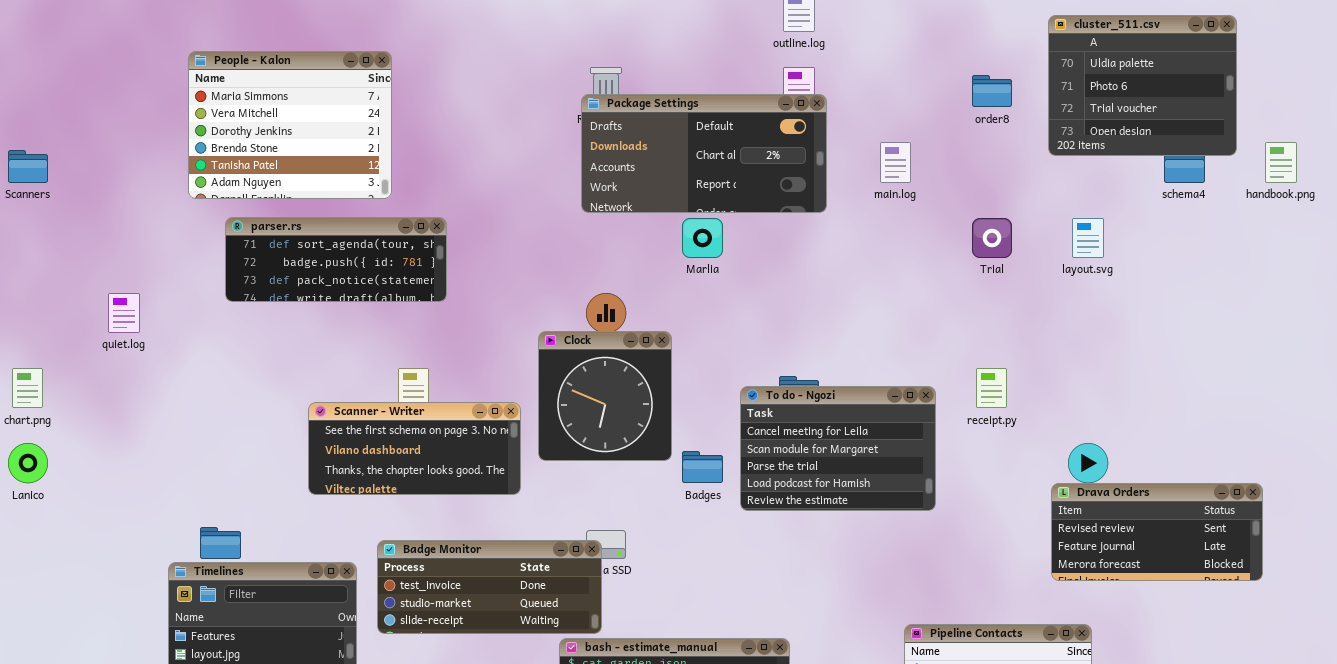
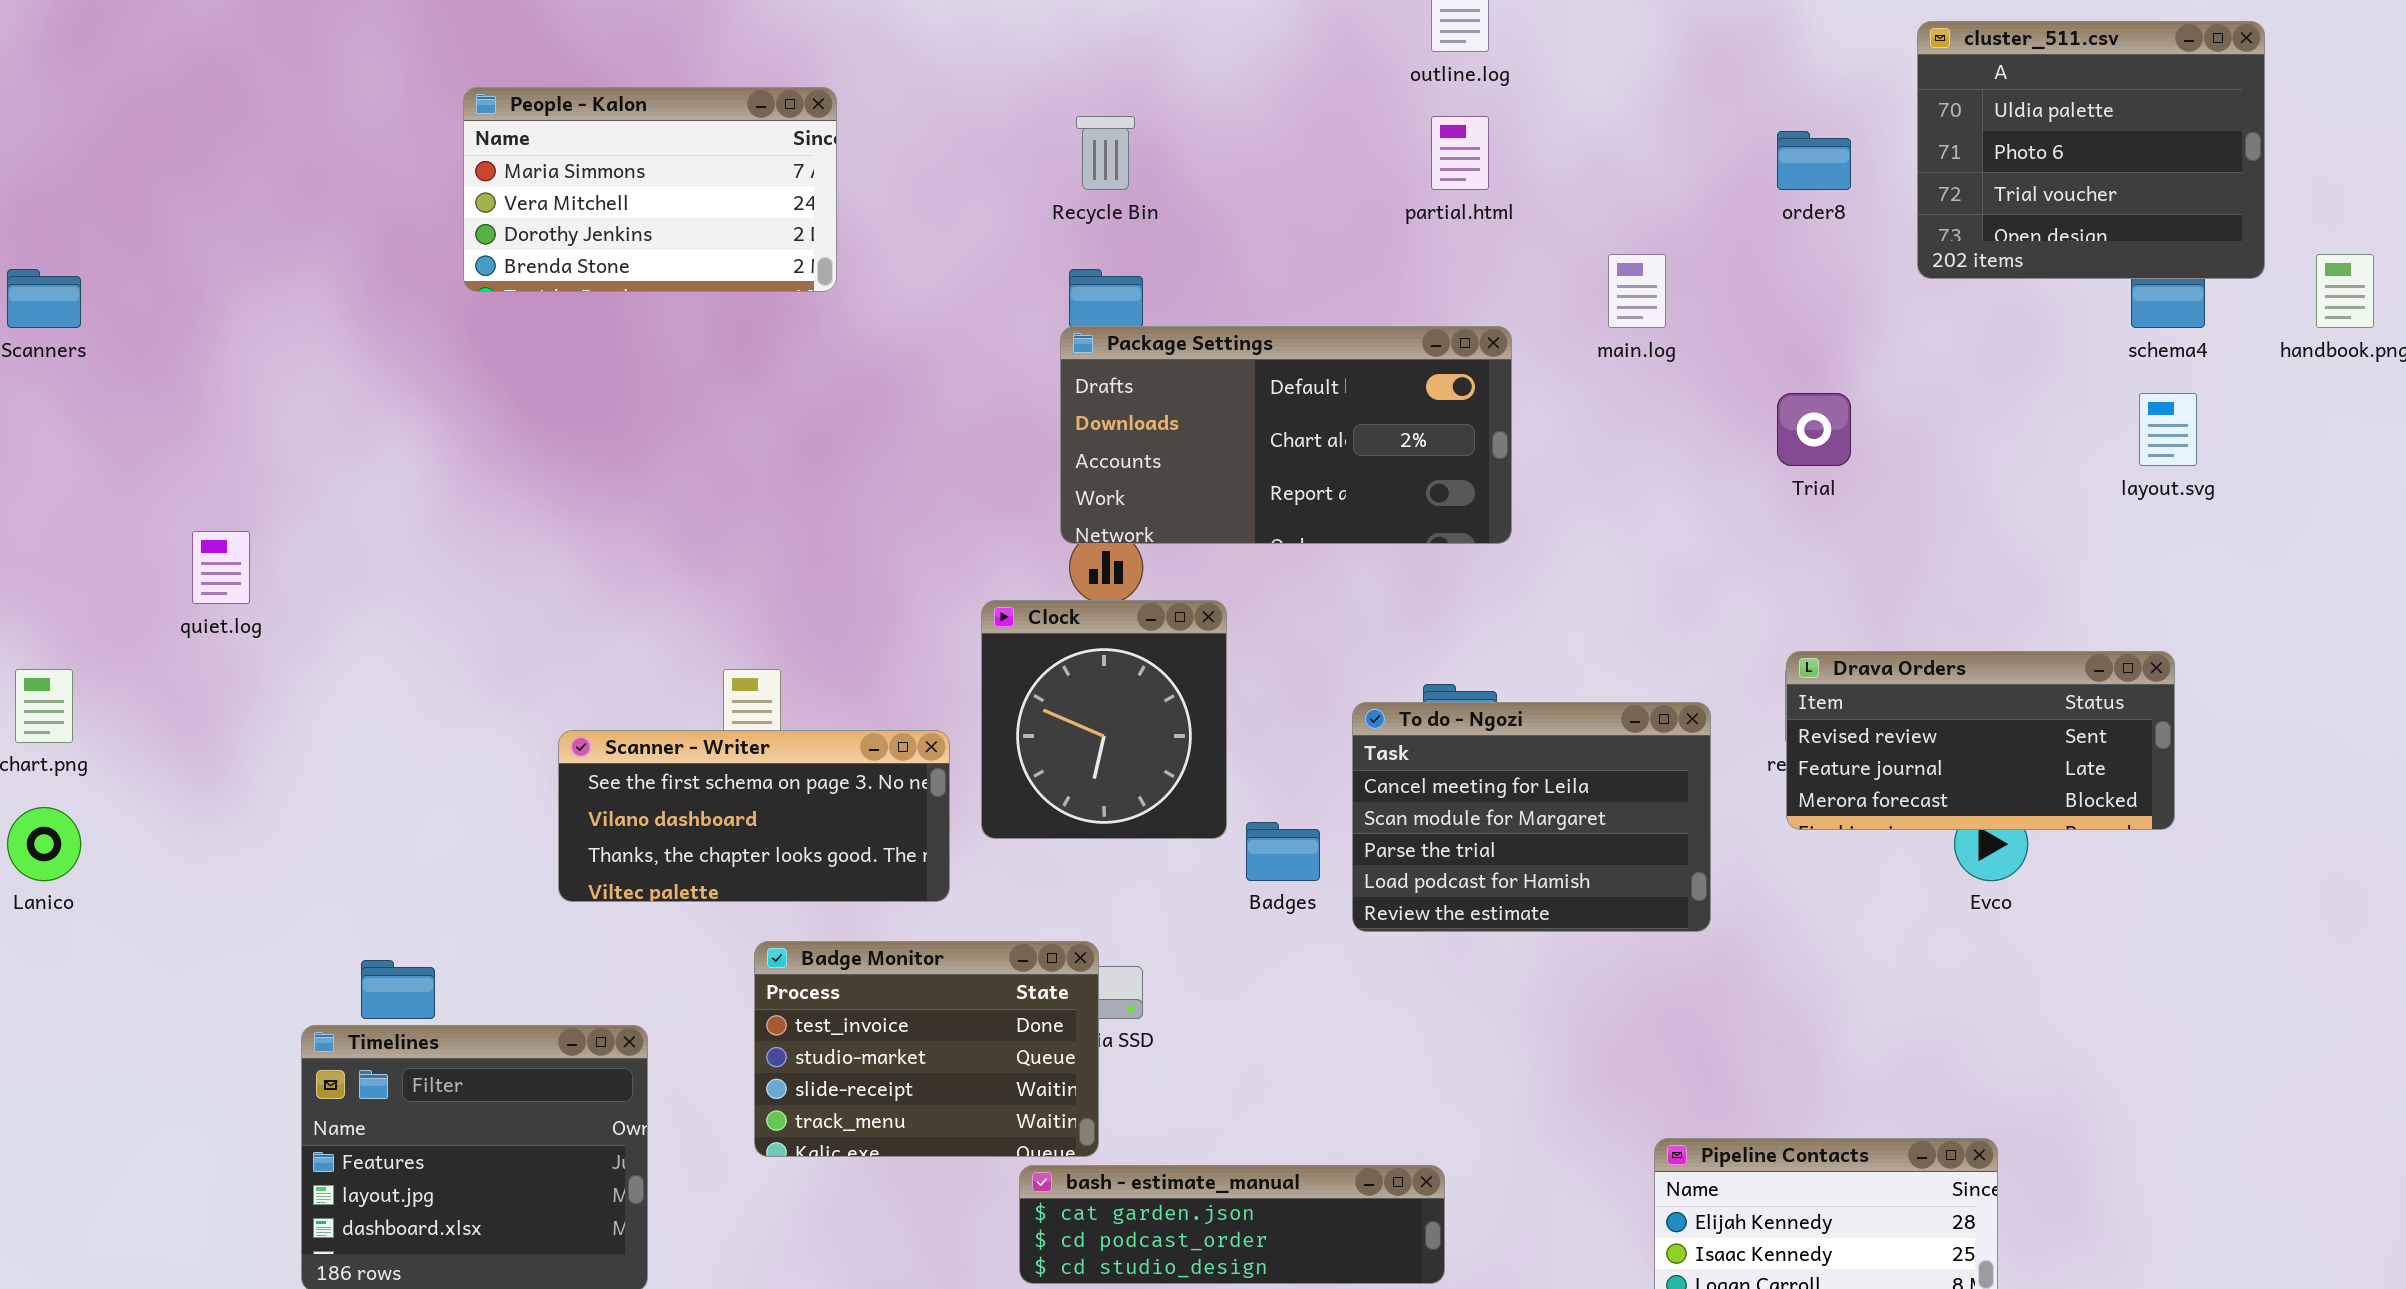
People - Kalon: [188,51,392,199] -> [463,87,837,292], moved, resized
Package Settings: [581,94,827,213] -> [1060,326,1512,544], moved
parser.rs: [225,217,447,302] -> none, closed
layout.svg: [1072,218,1104,258] -> [2139,393,2197,466], moved
Drava Orders: [1051,483,1263,581] -> [1786,651,2175,830], moved
Badge Monitor: [377,540,602,634] -> [754,941,1099,1157], resized

